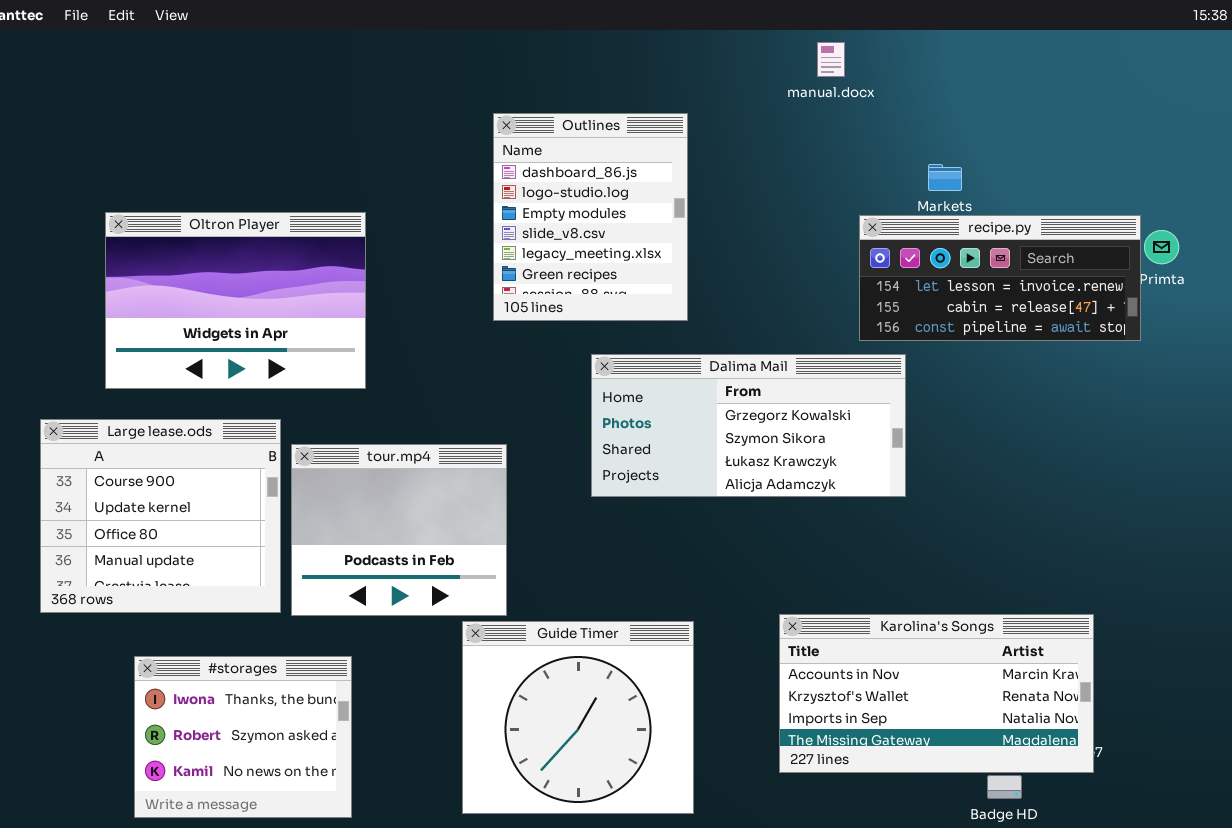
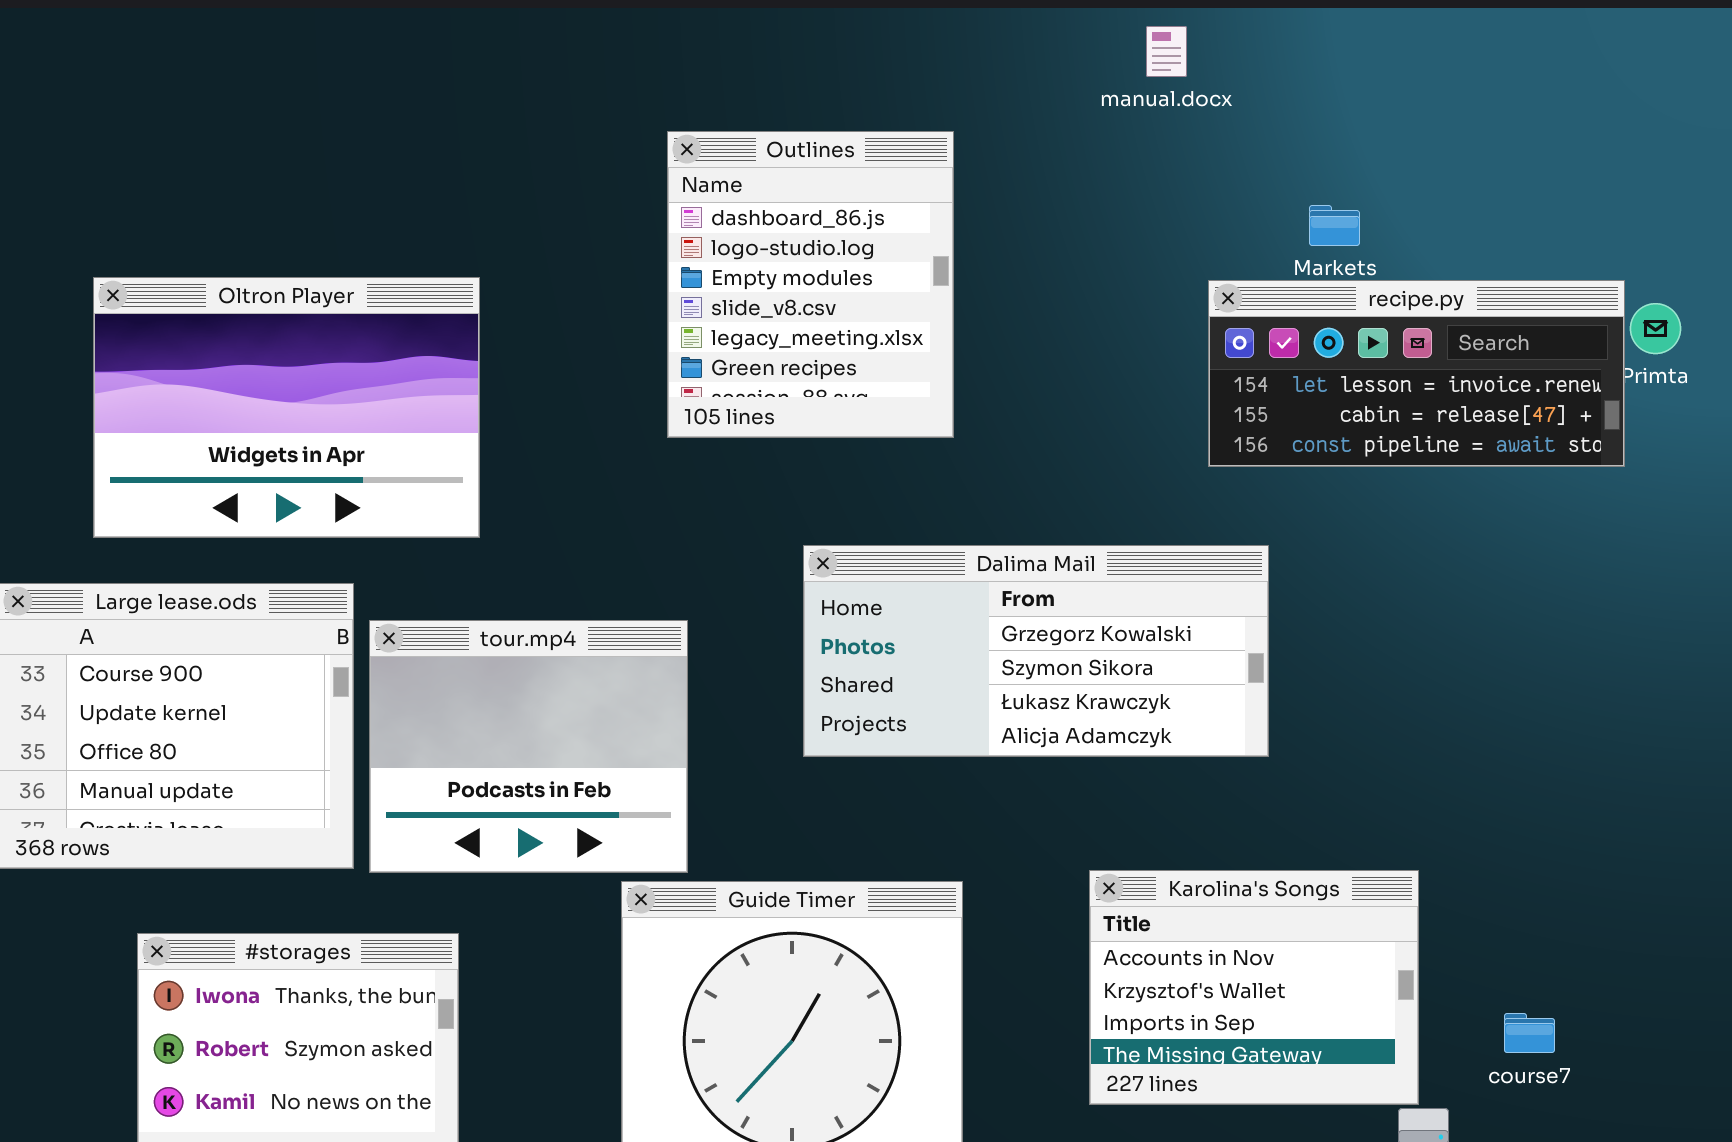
Dalima Mail: [591,354,906,497] -> [803,545,1269,757], moved
Karolina's Songs: [779,614,1094,773] -> [1089,870,1419,1105], resized

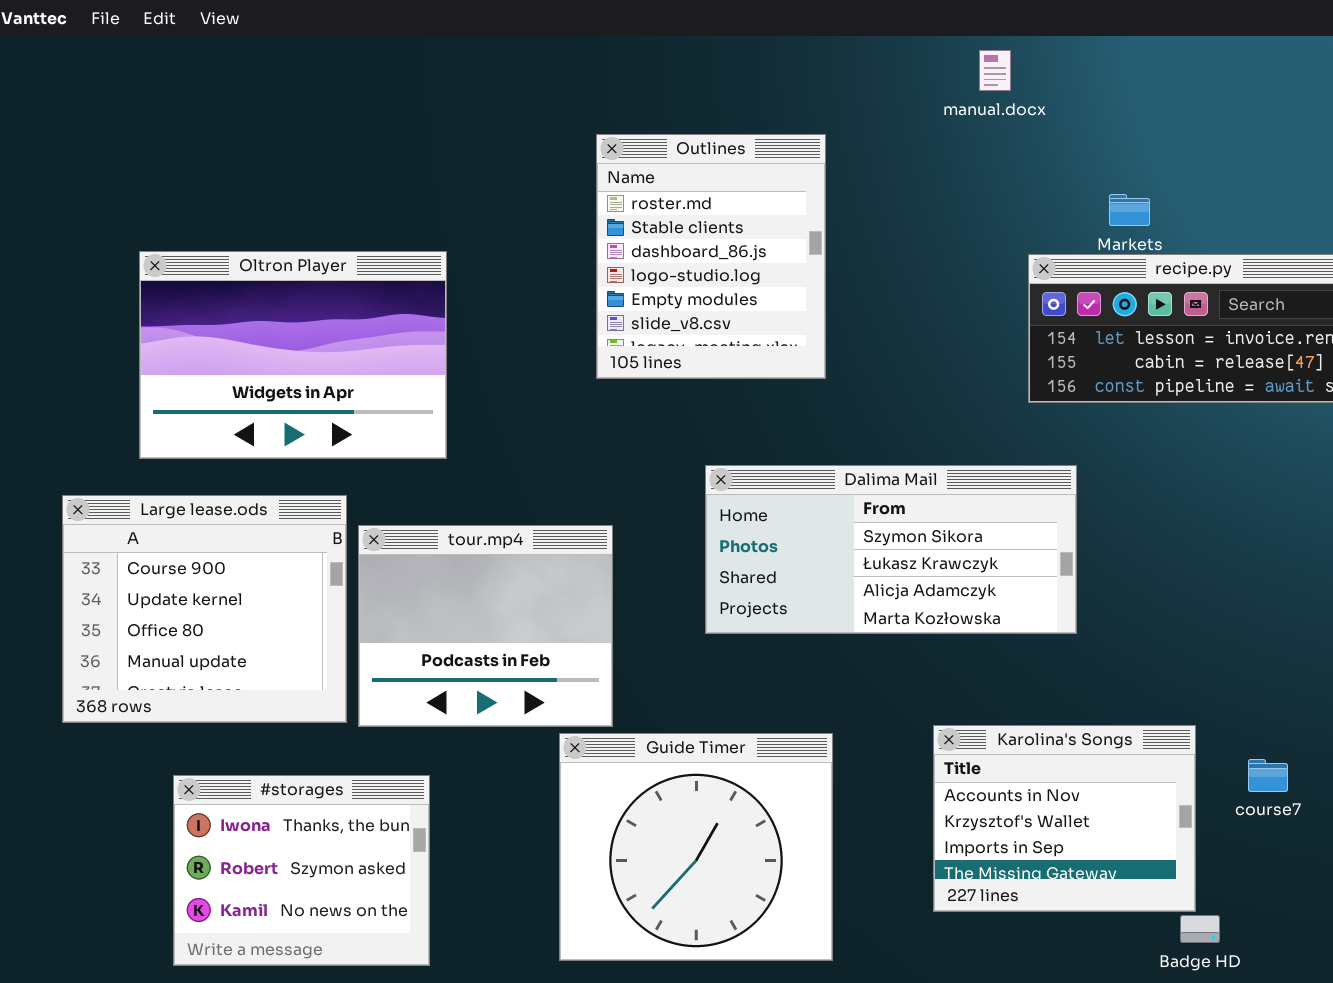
Outlines: [667,131,954,438] -> [596,134,826,379], scrolled up 2 rows
Dalima Mail: [803,545,1269,757] -> [705,465,1077,634], scrolled down 1 row
course7: [1504,1013,1555,1053] -> [1248,759,1288,792], moved

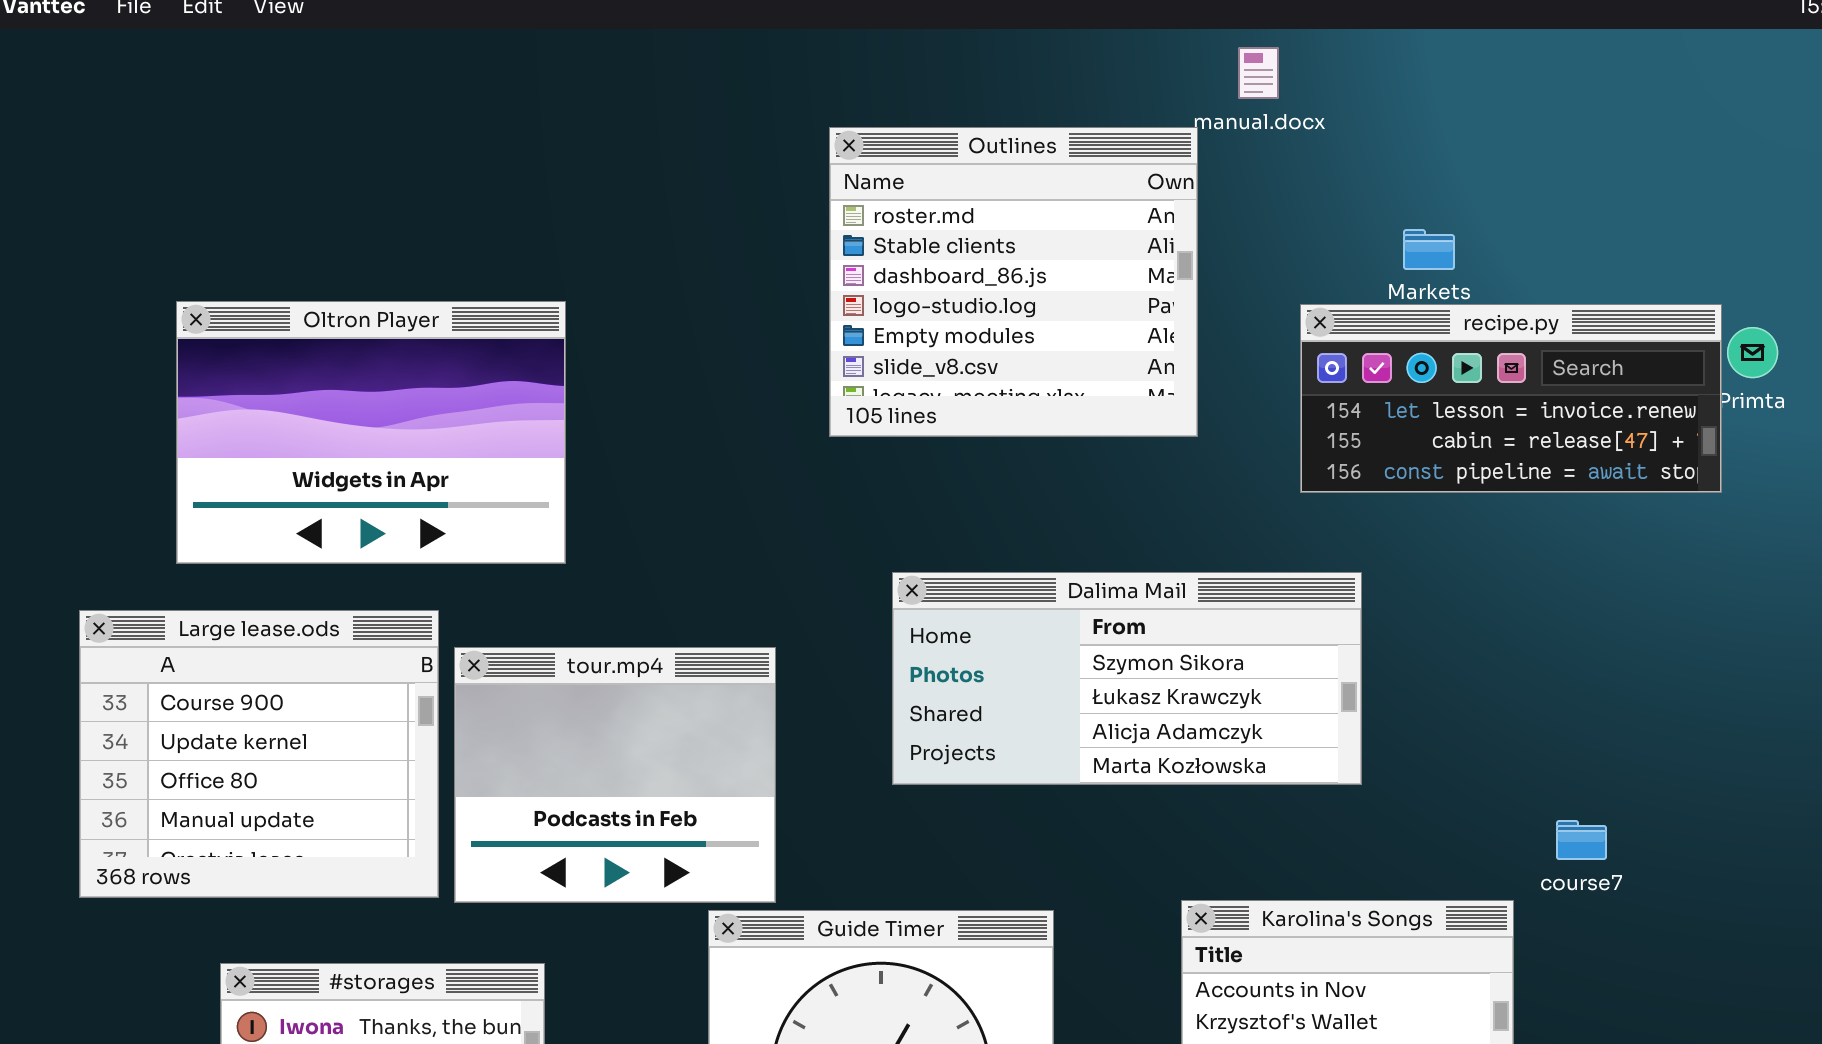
Outlines: [596,134,826,379] -> [829,127,1198,437], moved, resized
course7: [1248,759,1288,792] -> [1556,820,1607,860], moved

